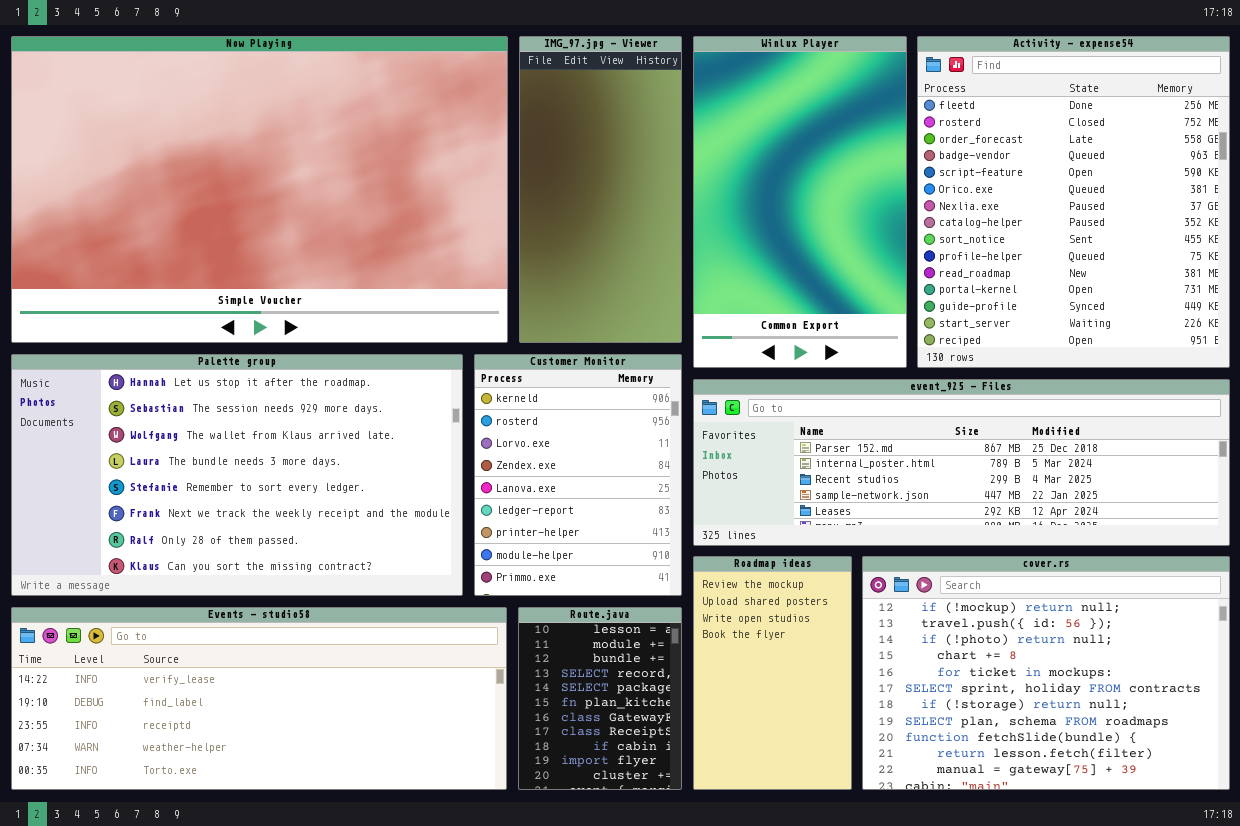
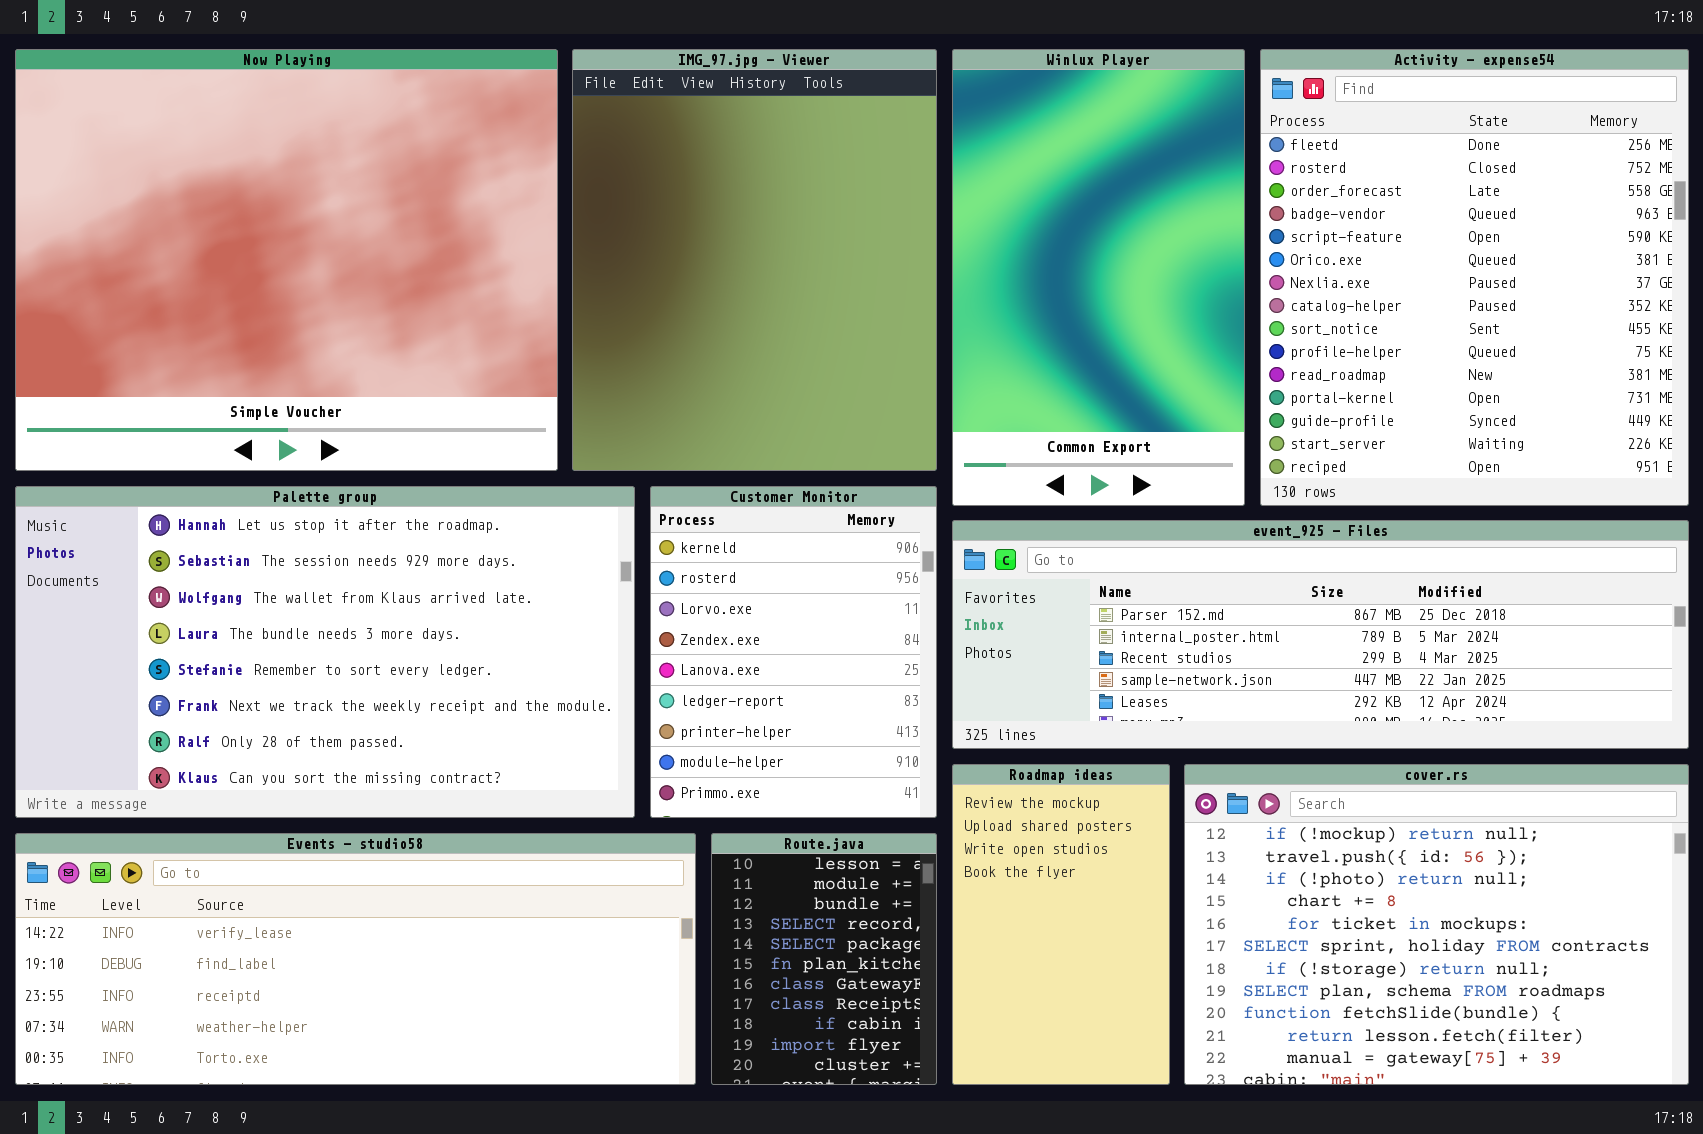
Now Playing: [11,36,508,343] -> [15,49,558,471], resized
IMG_97.jpg - Viewer: [519,36,682,343] -> [572,49,937,471], resized

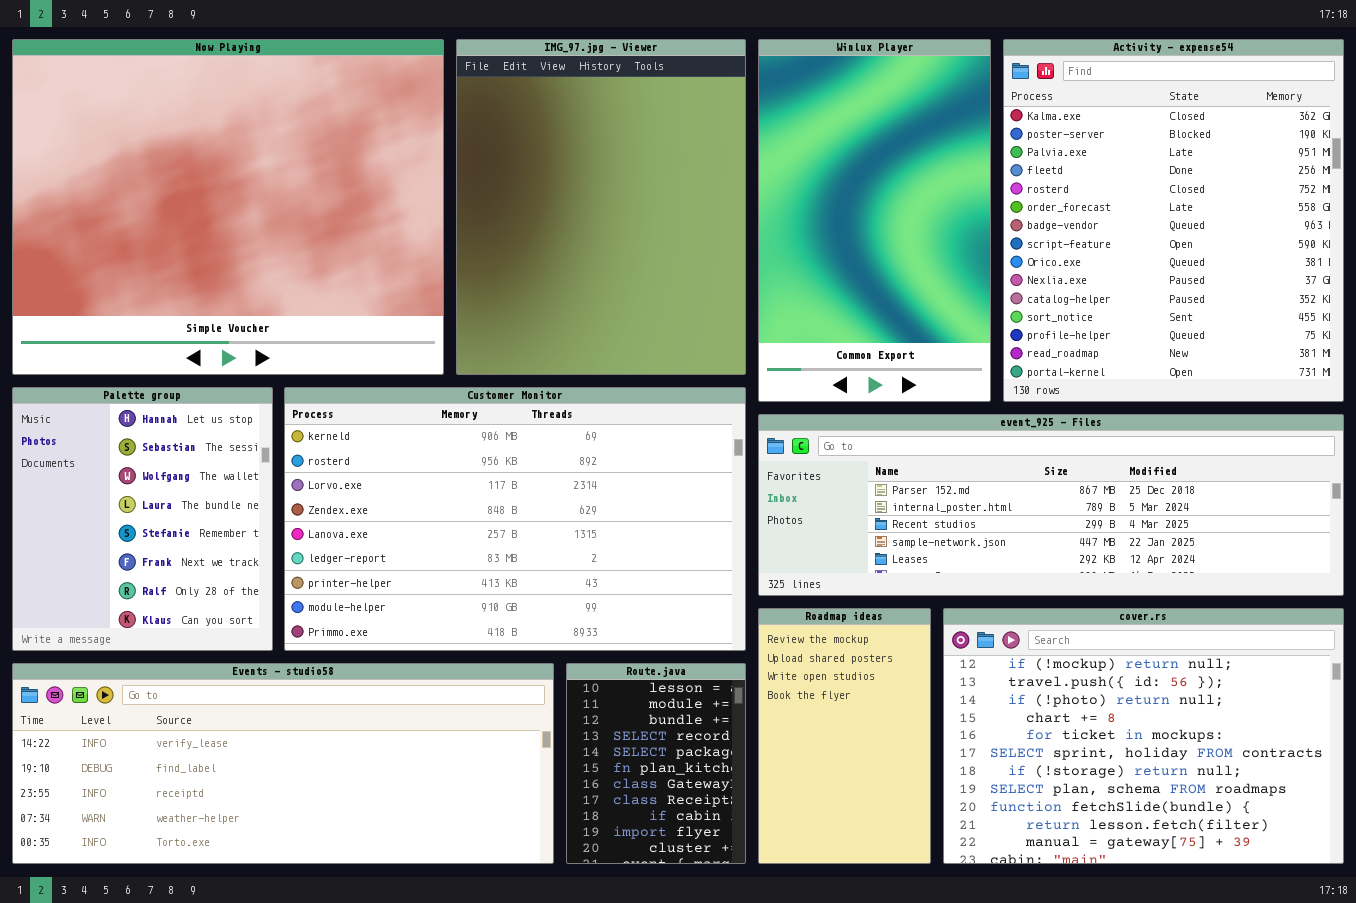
Activity - expense54: [1260,49,1689,506] -> [1003,39,1344,402], scrolled up 3 rows
Palette group: [15,486,635,818] -> [12,387,273,651], resized
Customer Monitor: [650,486,937,818] -> [284,387,746,651], resized

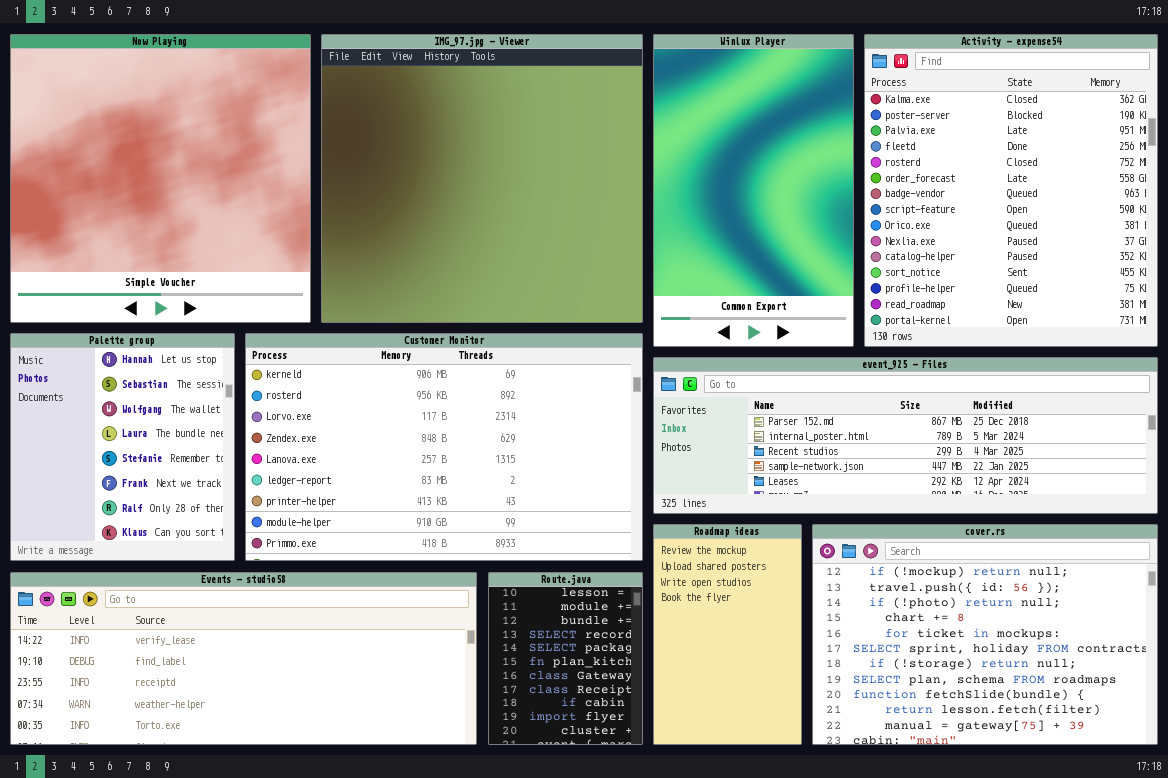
Now Playing: [12,39,444,375] -> [10,34,311,323], resized
IMG_97.jpg - Viewer: [456,39,746,375] -> [321,34,643,323], resized

